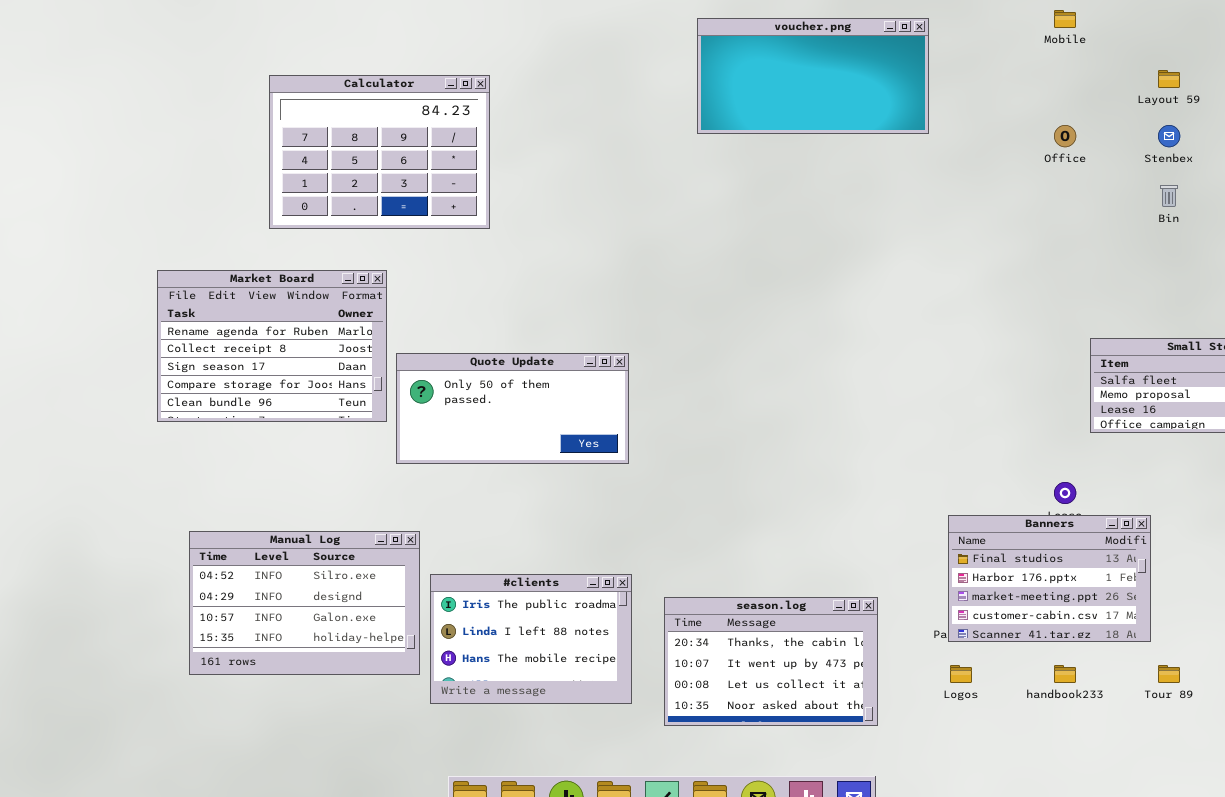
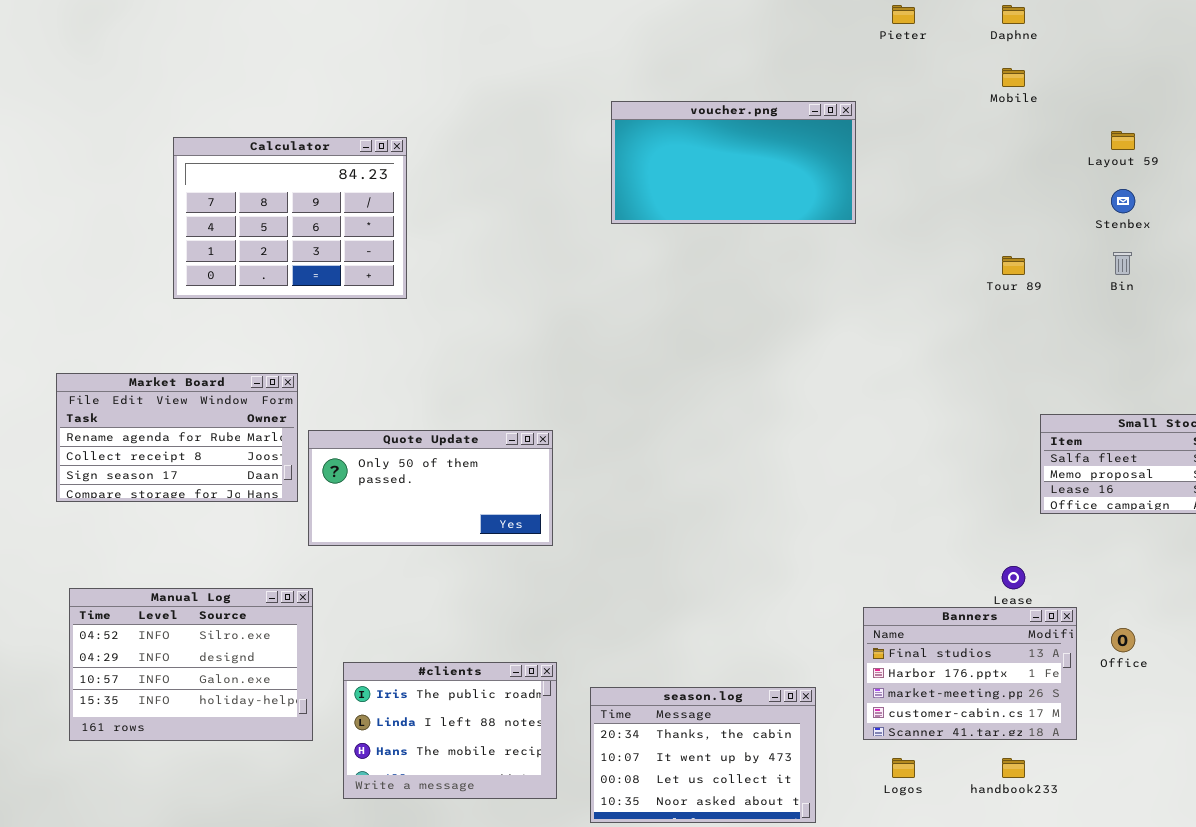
voucher.png: [697,18,929,134] -> [611,101,856,224], moved
Office: [1054,125,1076,147] -> [1111,628,1135,652], moved
Market Board: [157,270,387,422] -> [56,373,298,502], resized
Banners: [948,515,1151,642] -> [863,607,1077,740], moved
Manual Log: [189,531,420,675] -> [69,588,313,741], moved
Tour 89: [1158,665,1180,683] -> [1002,256,1025,275], moved

